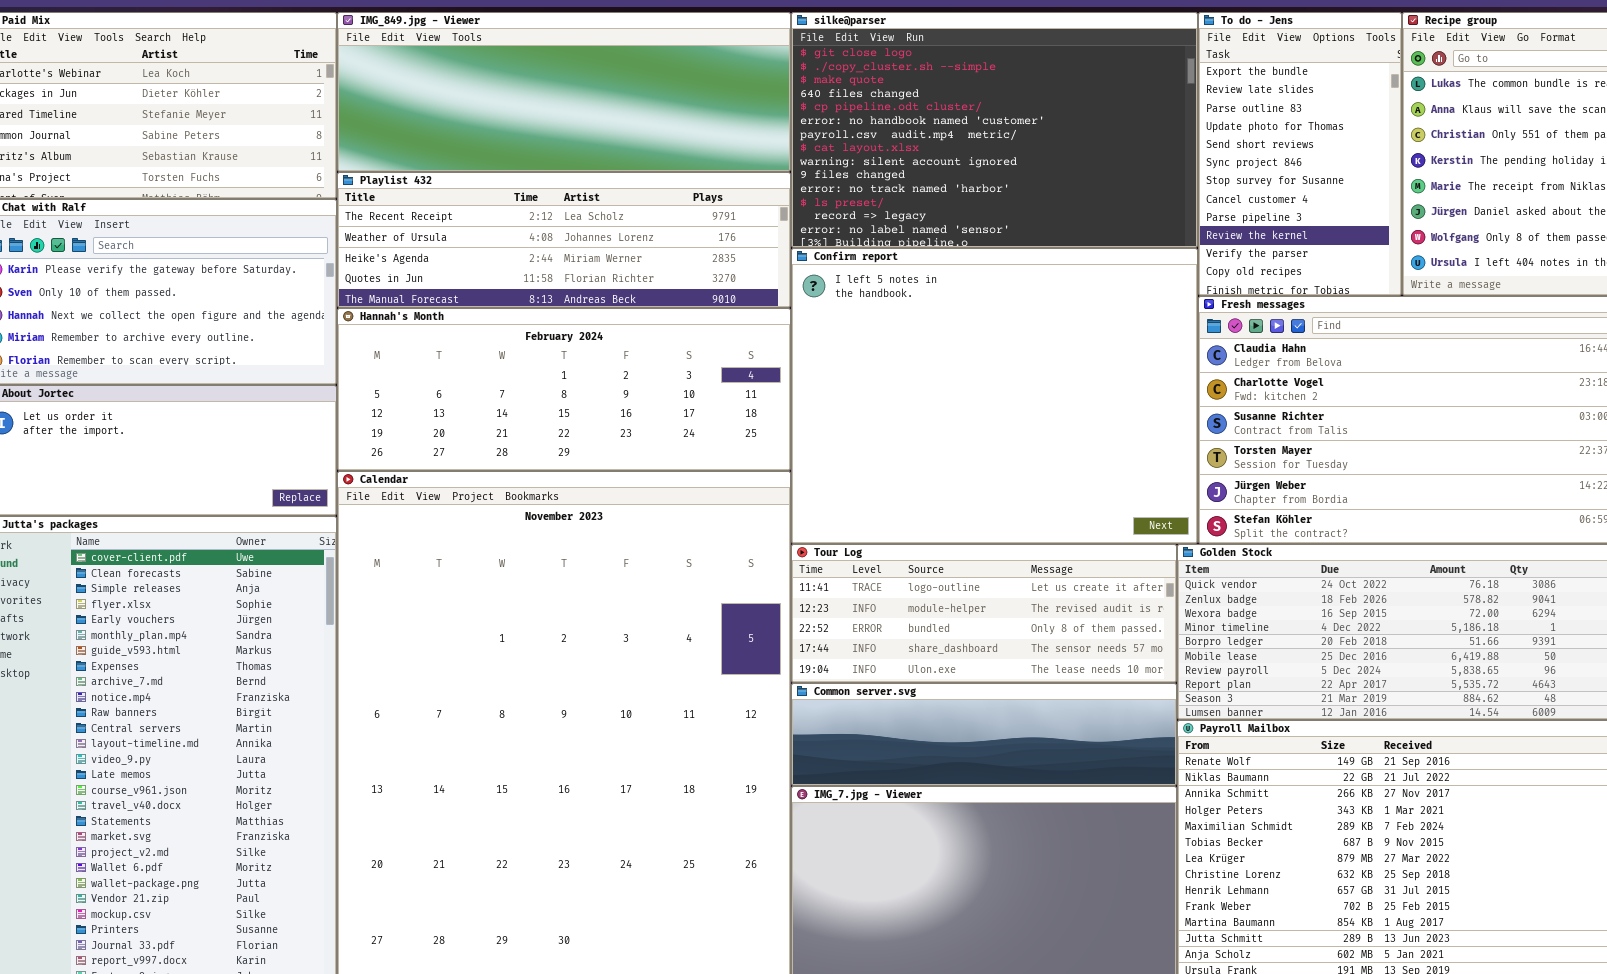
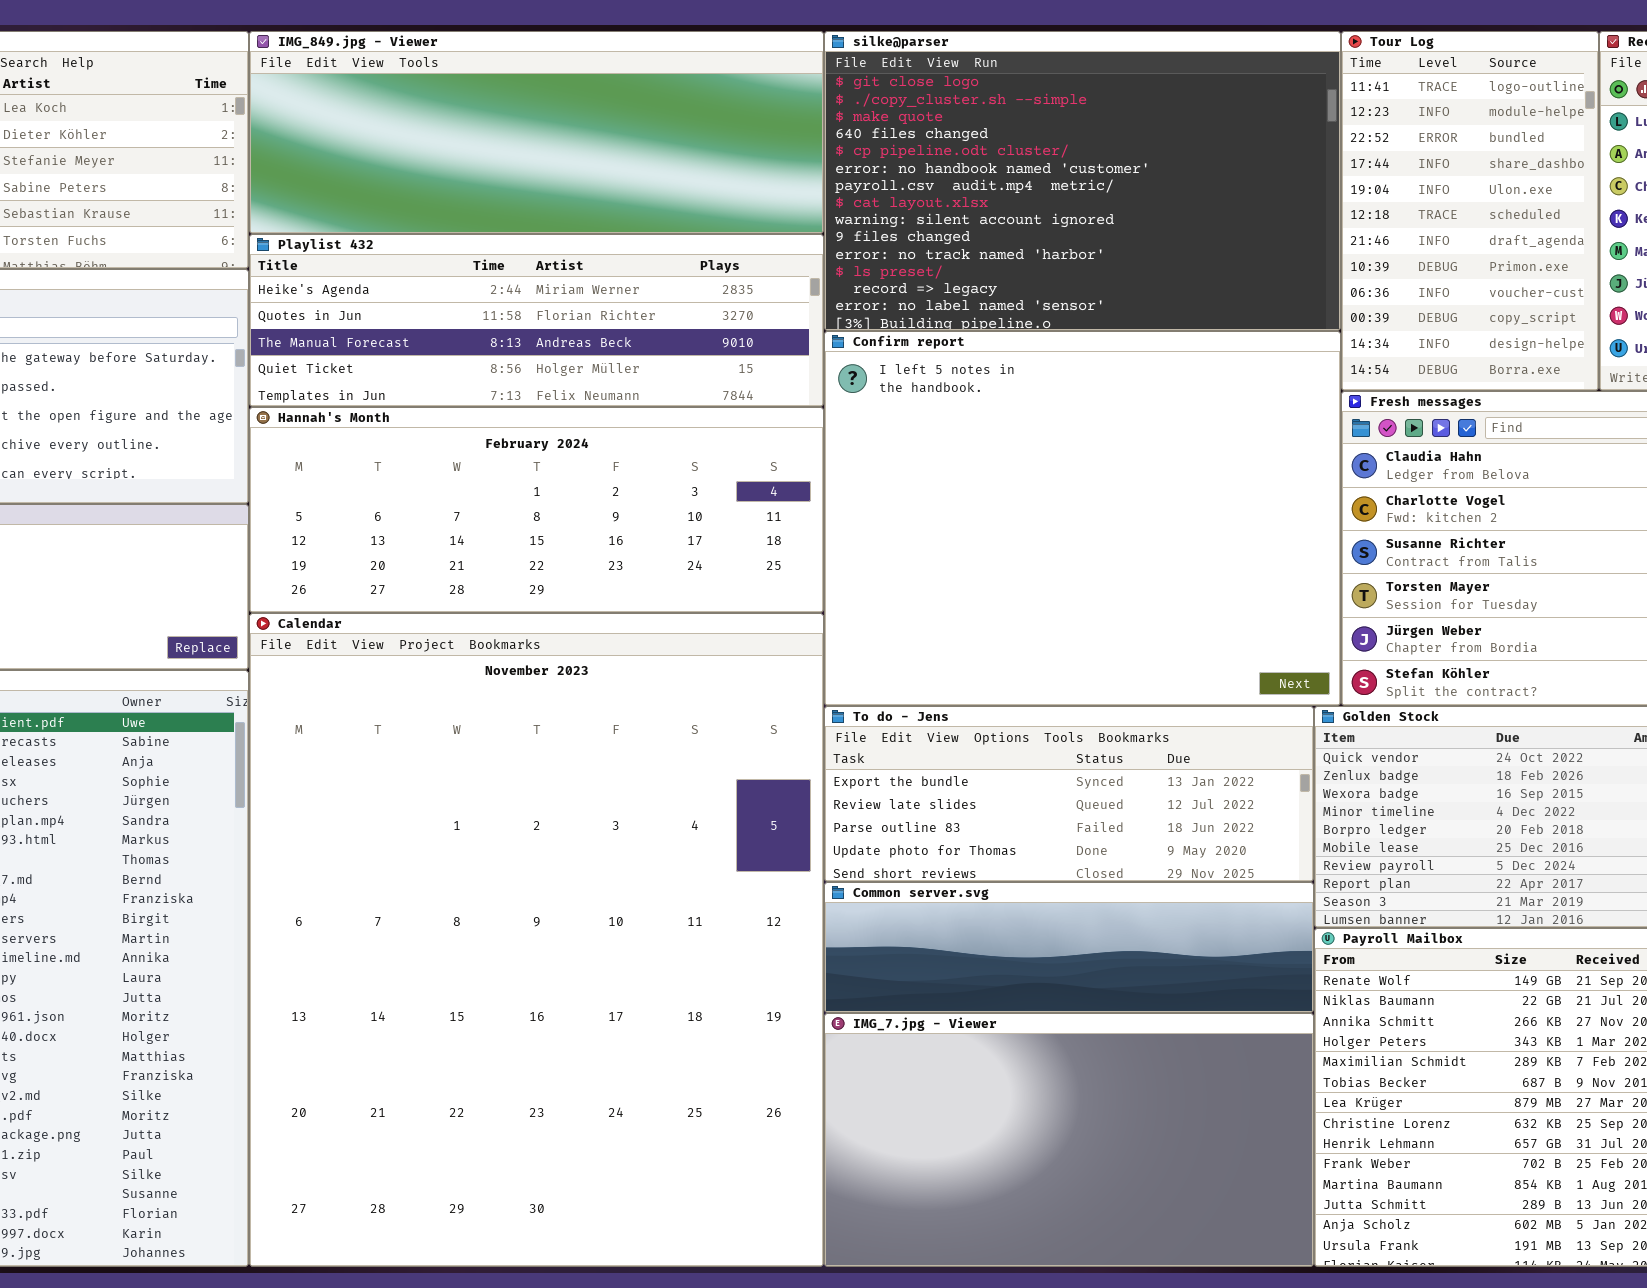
To do - Jens: [1198,12,1402,296] -> [824,706,1314,882], moved, resized
Playlist 432: [337,172,791,308] -> [249,234,824,407], scrolled down 2 rows
Tour Log: [791,544,1177,683] -> [1341,31,1599,391], moved, resized

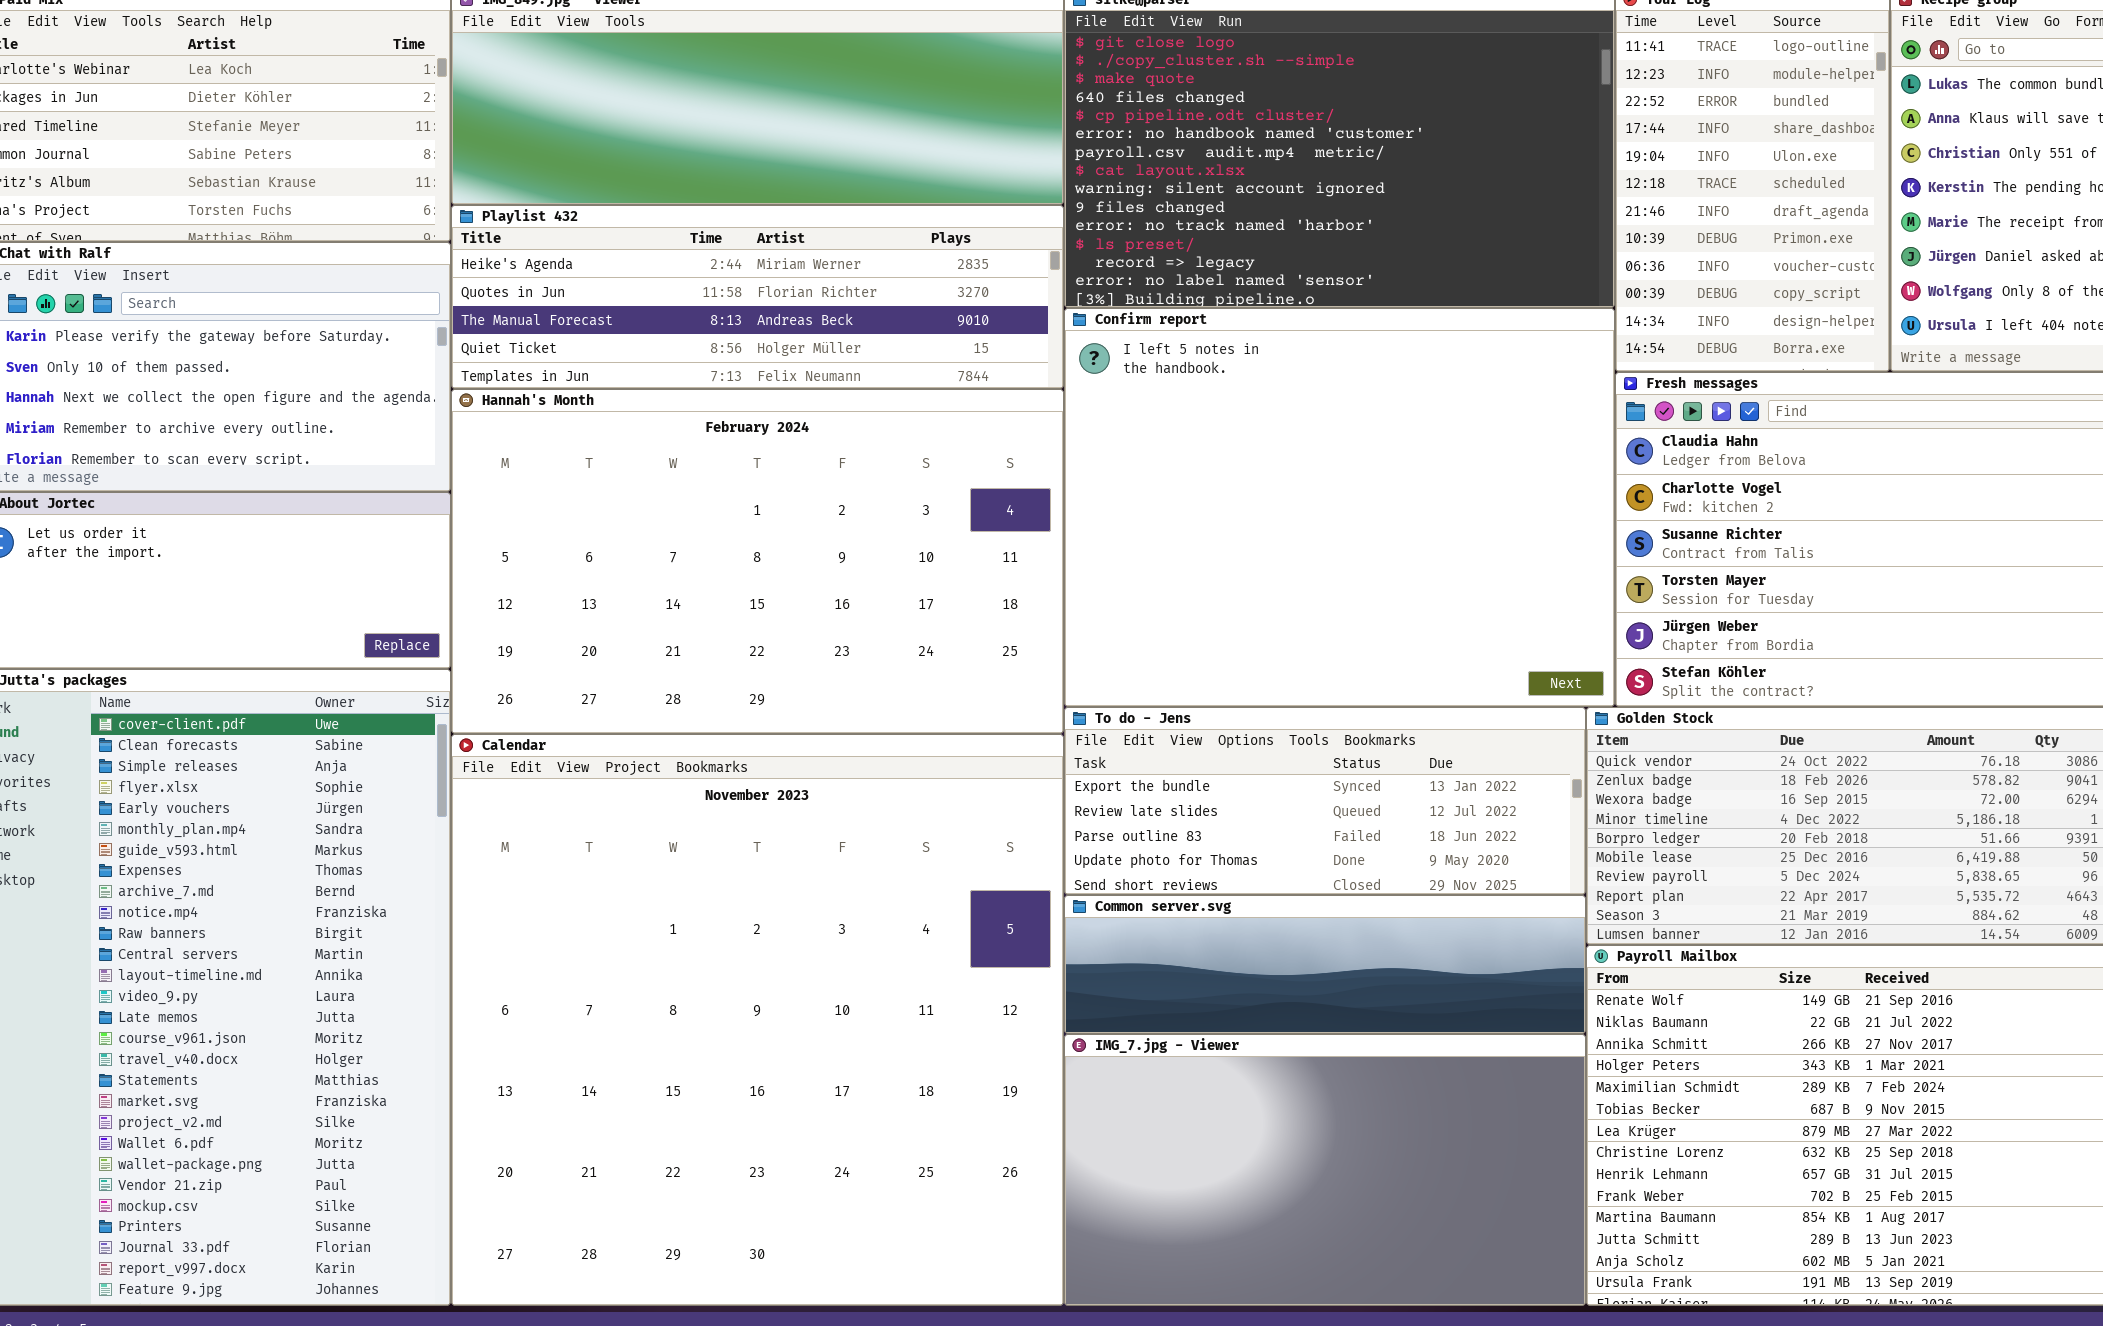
Hannah's Month: [249,407,824,613] -> [451,389,1064,734], resized
Calendar: [249,613,824,1267] -> [451,734,1064,1306], resized

